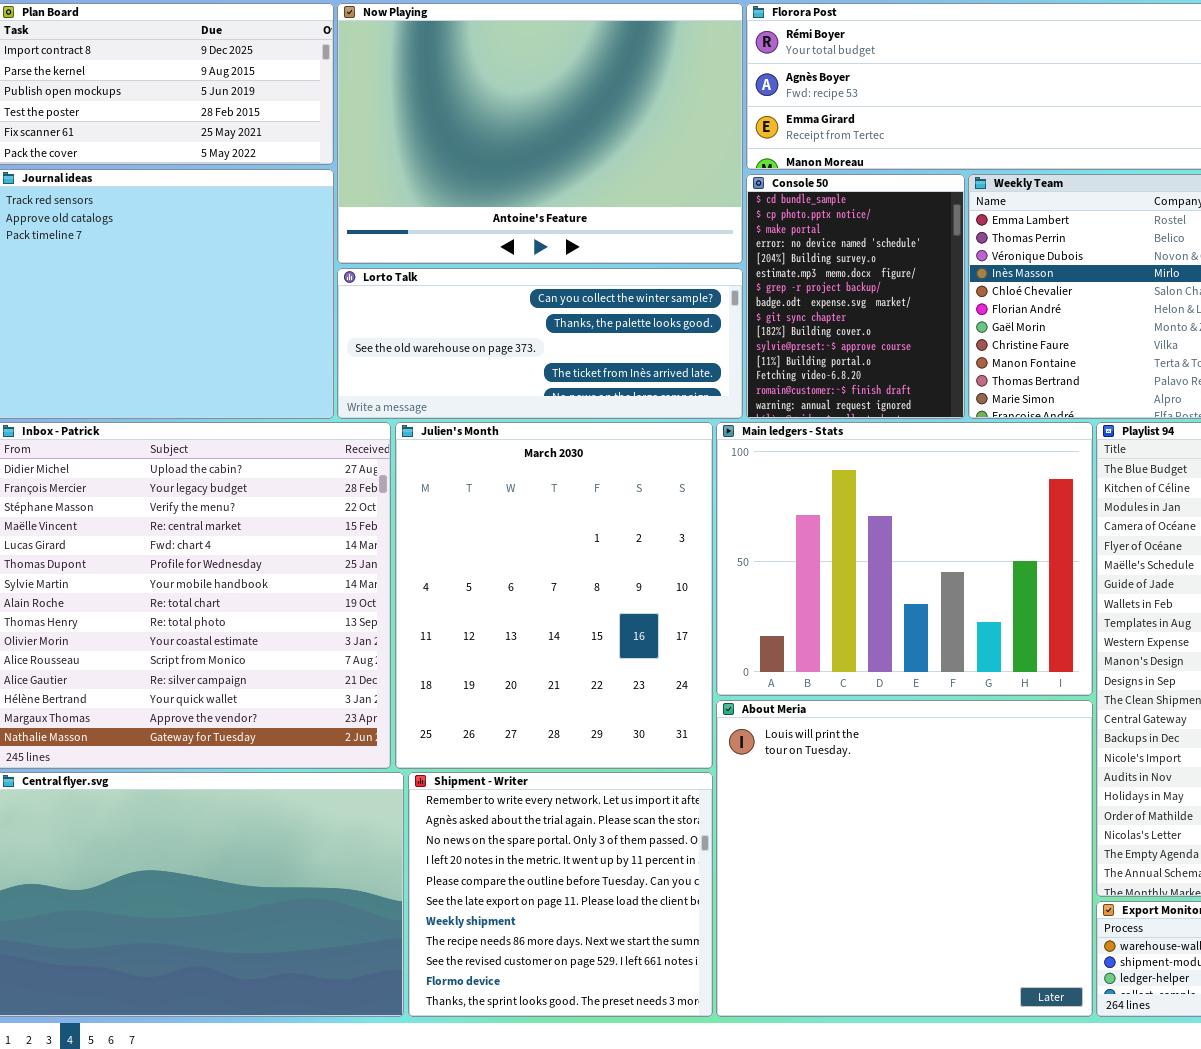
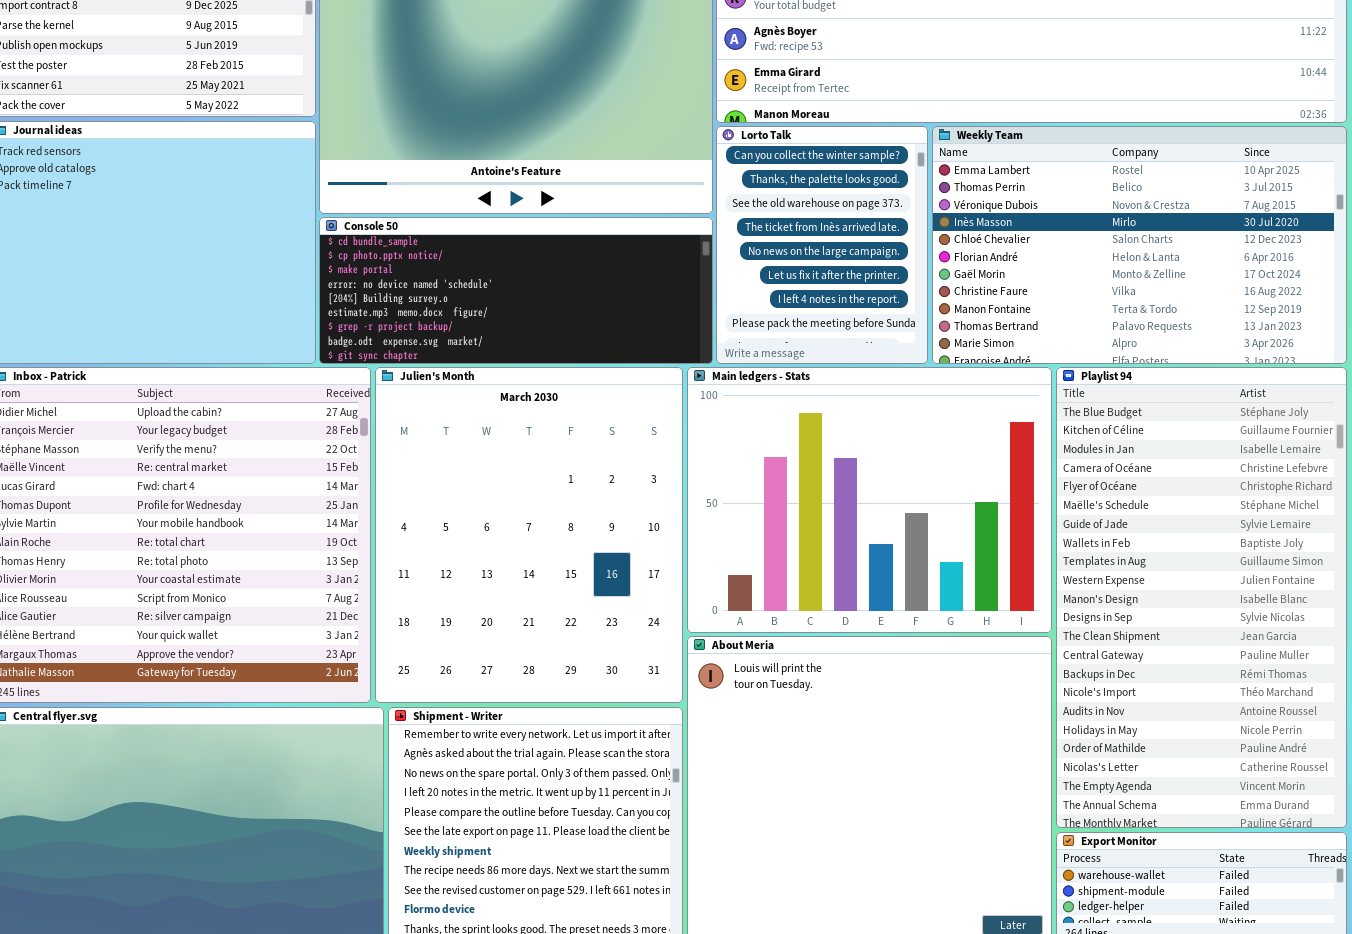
Console 50: [746,174,965,419] -> [319,217,713,364], moved, resized
Lorto Talk: [337,268,743,419] -> [716,126,928,364], moved, resized

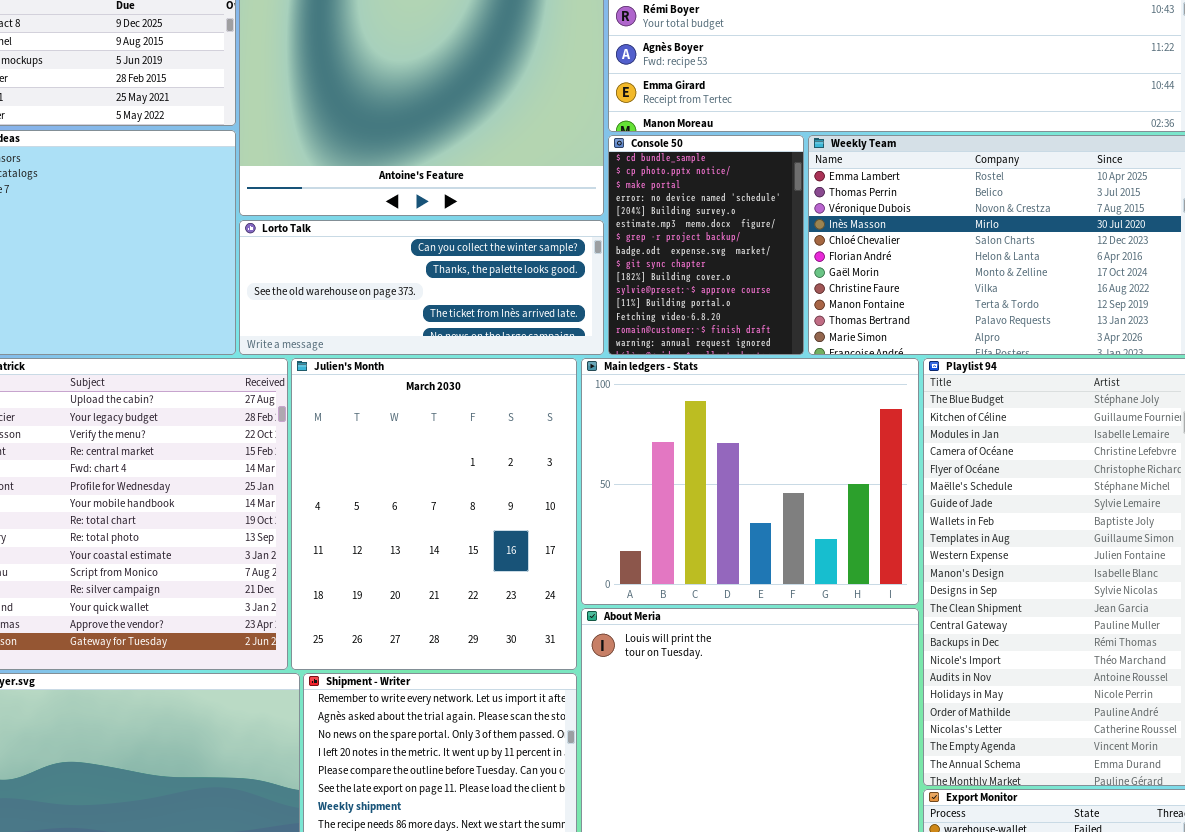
Lorto Talk: [716,126,928,364] -> [239,220,604,355], moved, resized
Console 50: [319,217,713,364] -> [608,135,804,355], moved, resized

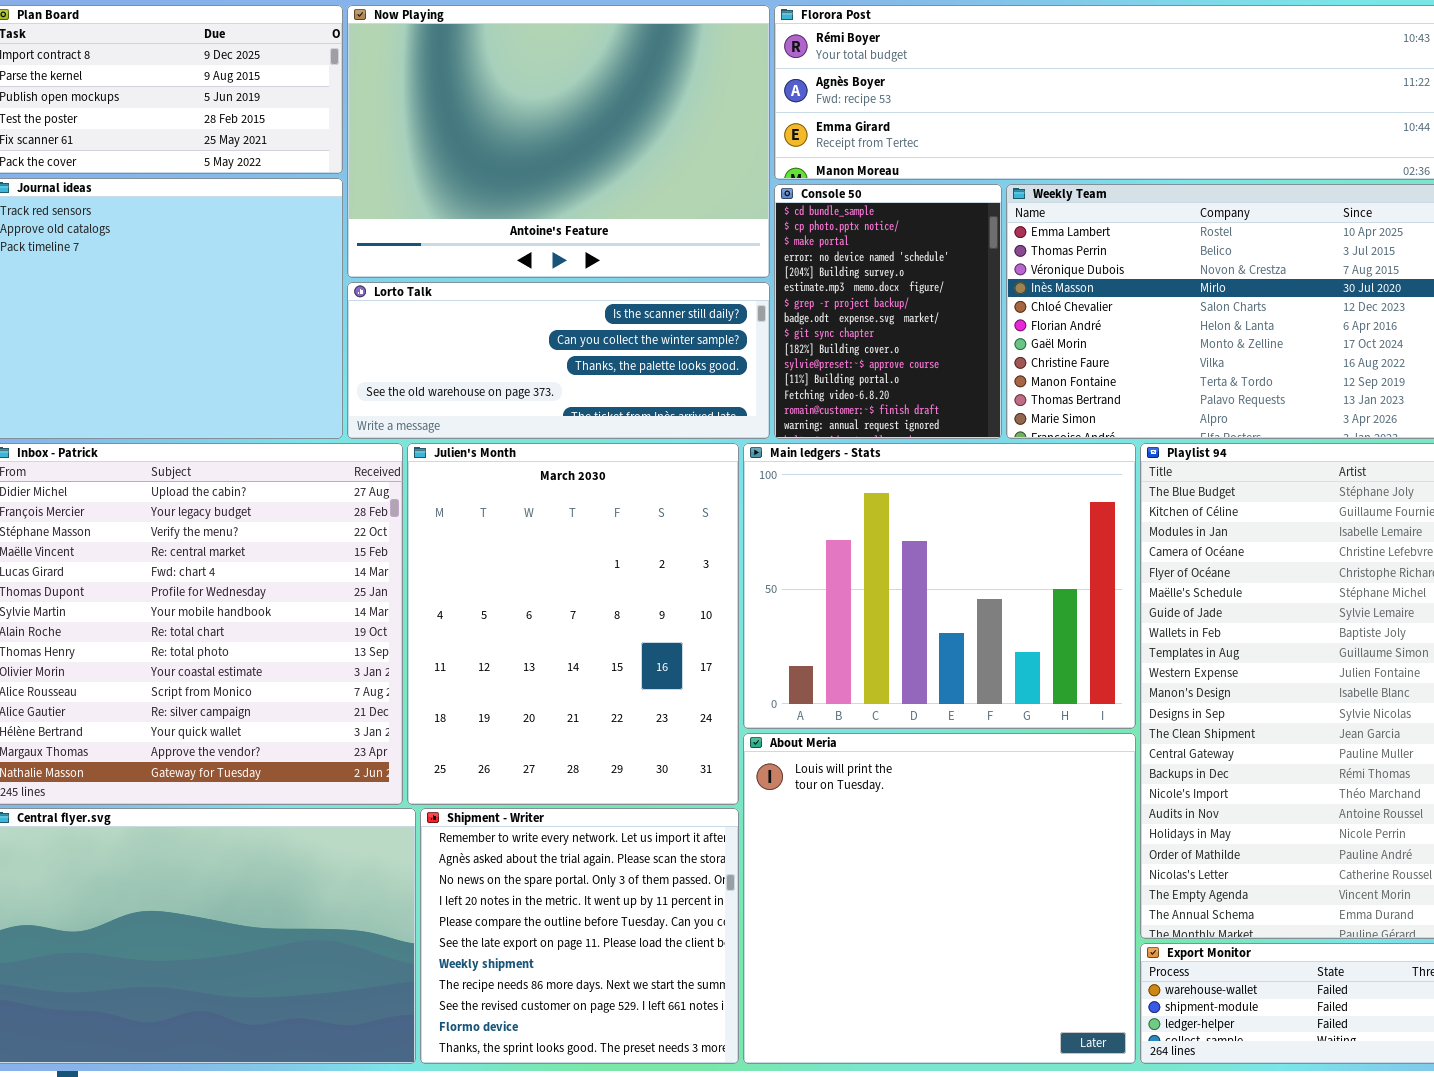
Lorto Talk: [239,220,604,355] -> [347,282,770,439], scrolled up 1 row

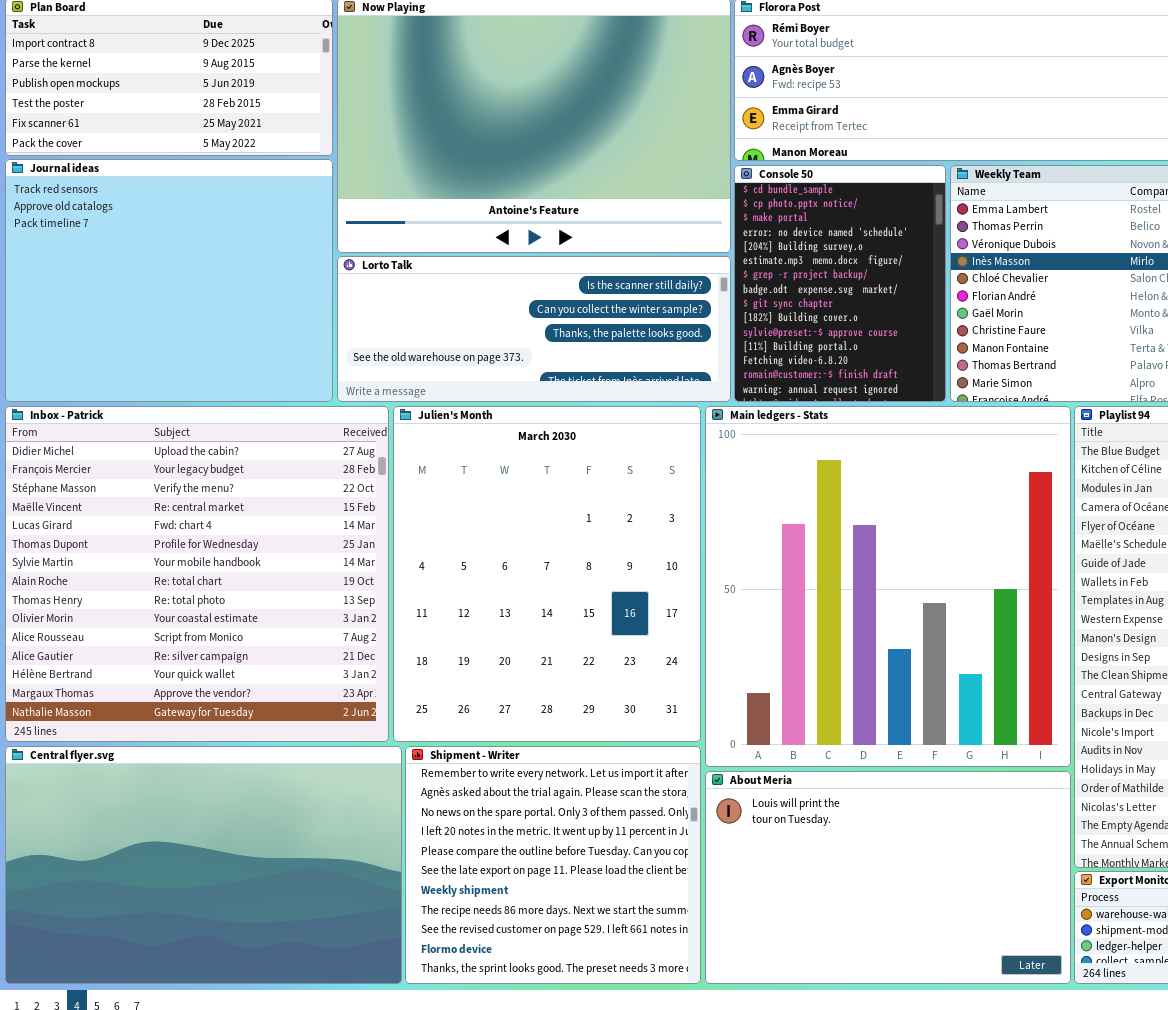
Main ledgers - Stats: [743,443,1136,729] -> [705,406,1071,767], resized
About Meria: [743,733,1136,1064] -> [705,771,1071,984], resized

